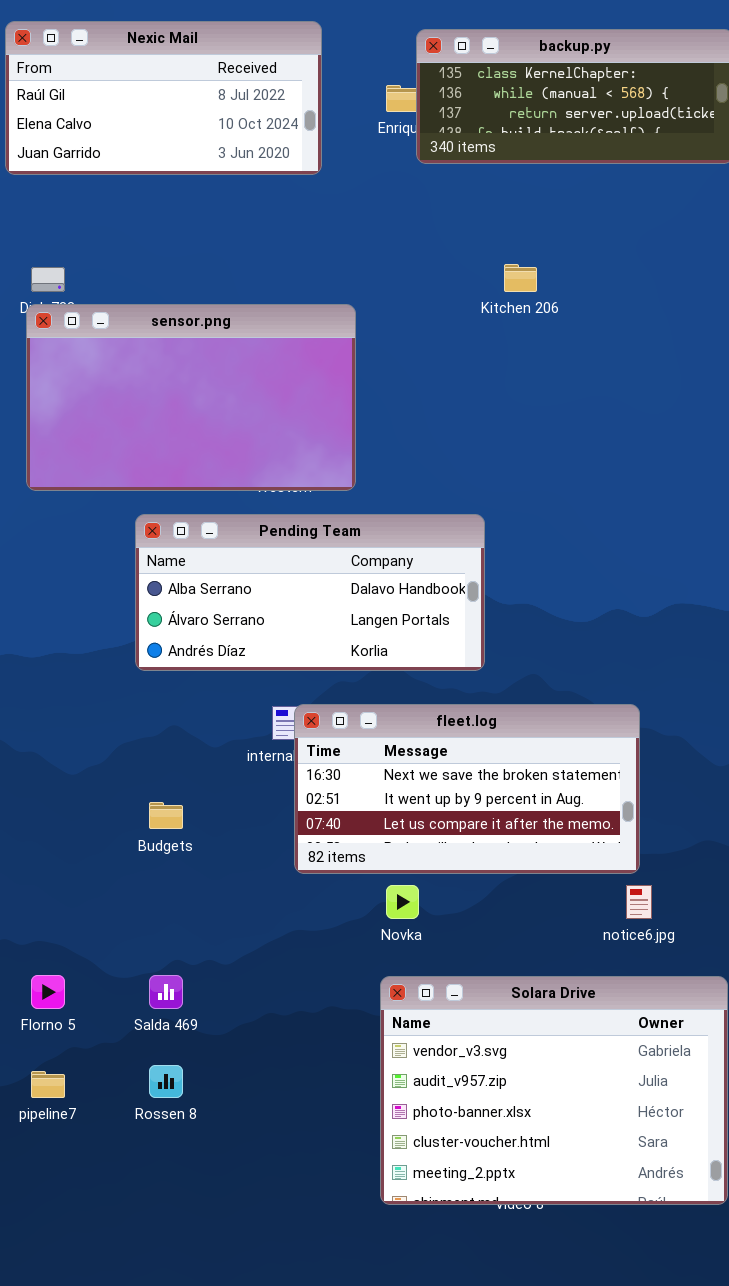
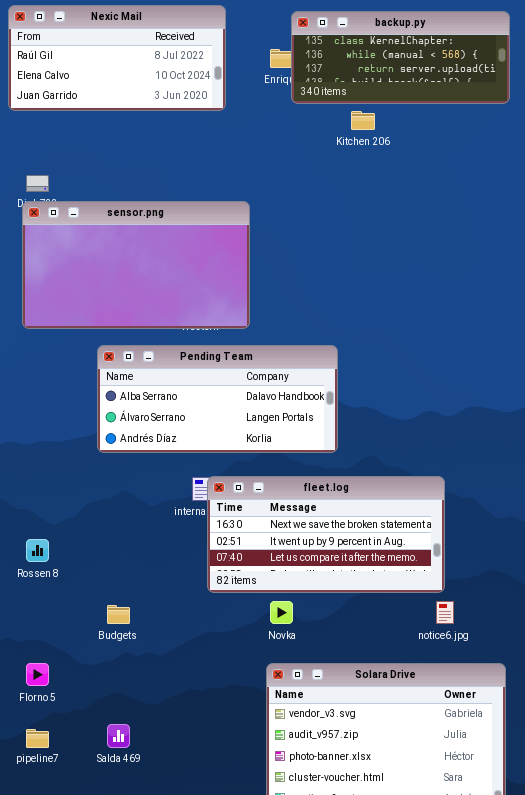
Kitchen 206: [504,264,537,292] -> [351,111,375,130], moved
Budgets: [149,802,183,829] -> [107,605,130,624], moved
Salda 469: [149,975,183,1009] -> [107,724,130,748], moved
Rossen 8: [149,1065,183,1098] -> [26,539,49,562], moved

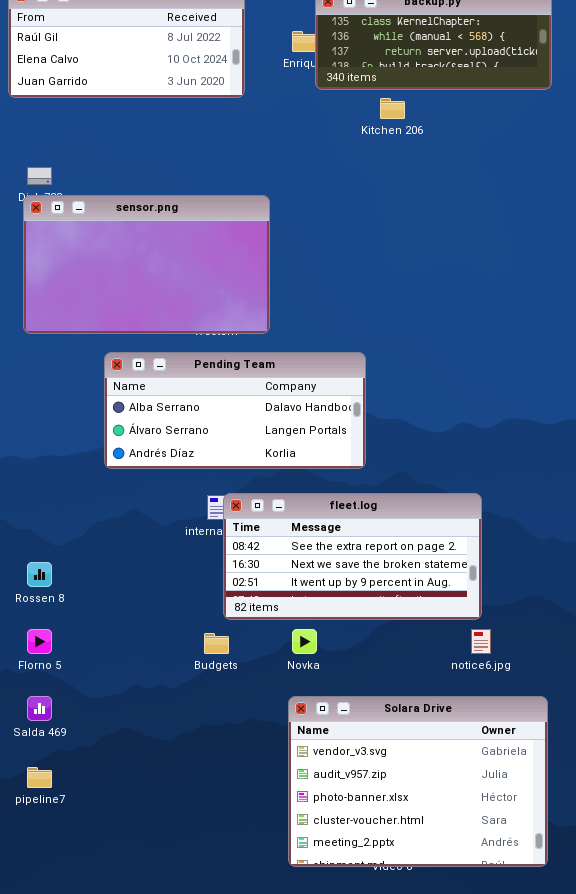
fleet.log: [207,476,445,593] -> [223,493,482,620], scrolled up 1 row
Budgets: [107,605,130,624] -> [204,633,229,654], moved
Florno 5: [26,663,49,686] -> [27,629,52,654], moved
Salda 469: [107,724,130,748] -> [27,696,52,721], moved

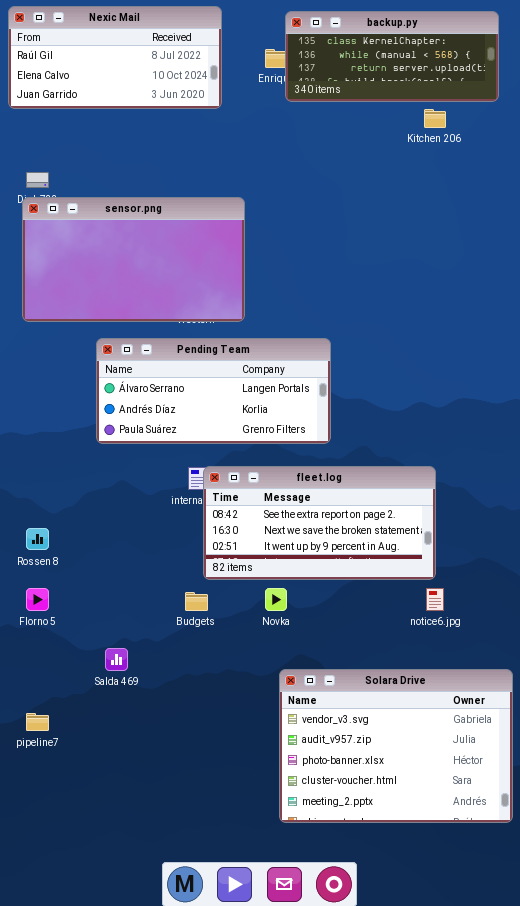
Kitchen 206: [380,98,405,119] -> [424,109,446,128], moved
Pending Team: [104,352,366,469] -> [96,338,331,444], scrolled down 1 row
Salda 469: [27,696,52,721] -> [105,648,128,671], moved
Solara Drive: [288,696,548,867] -> [279,669,513,823], moved

